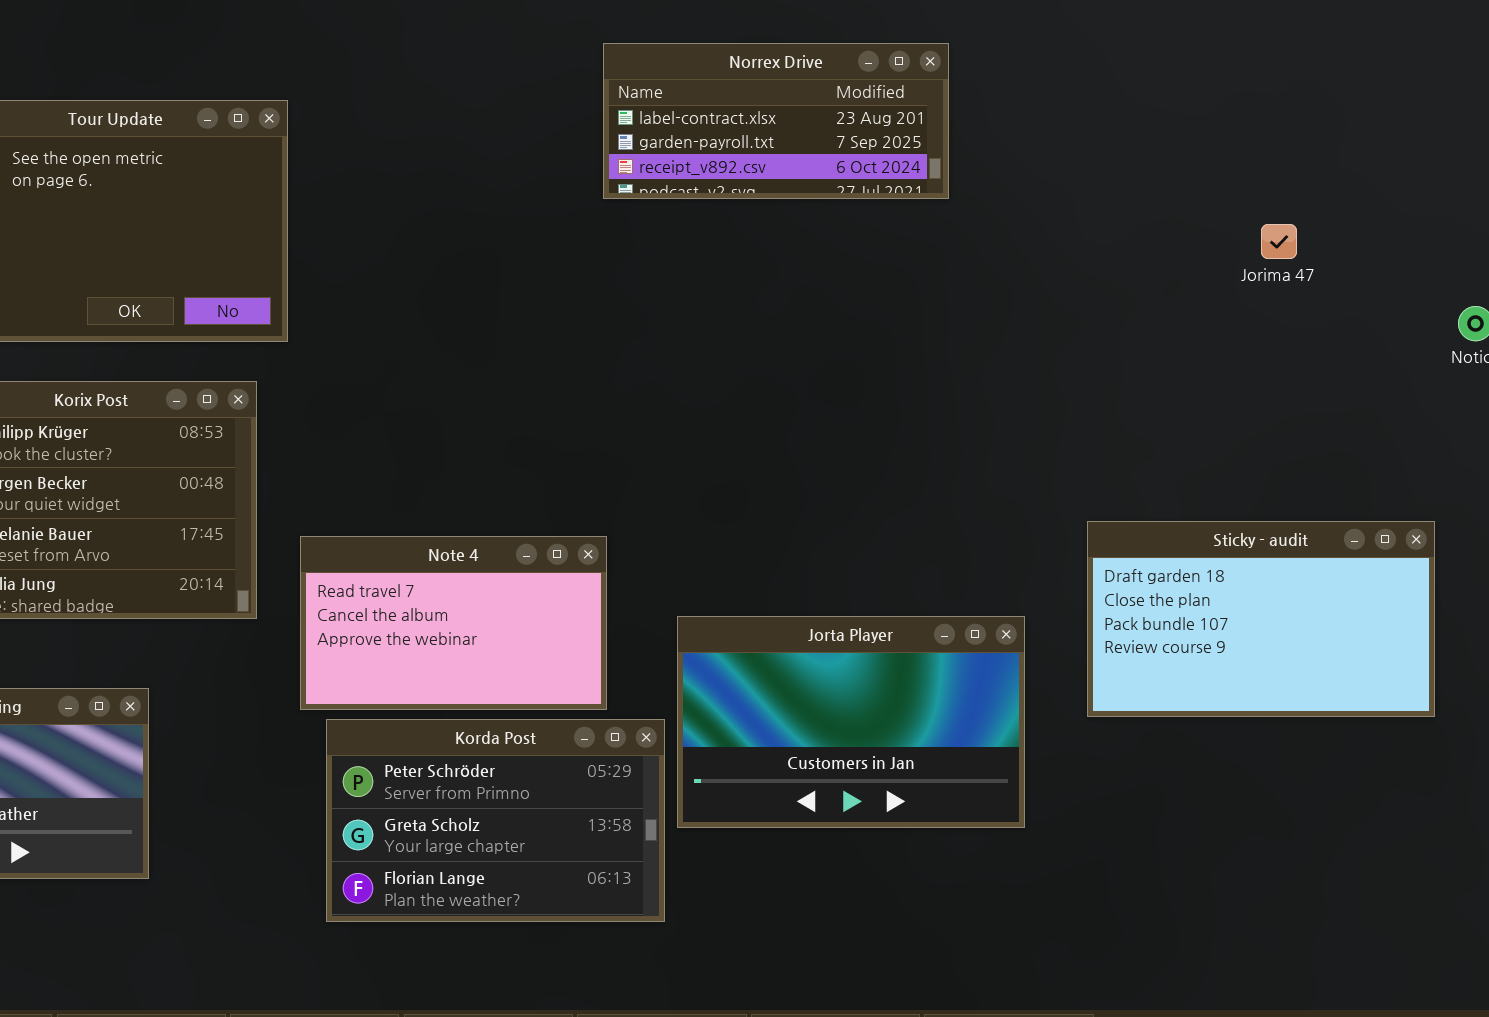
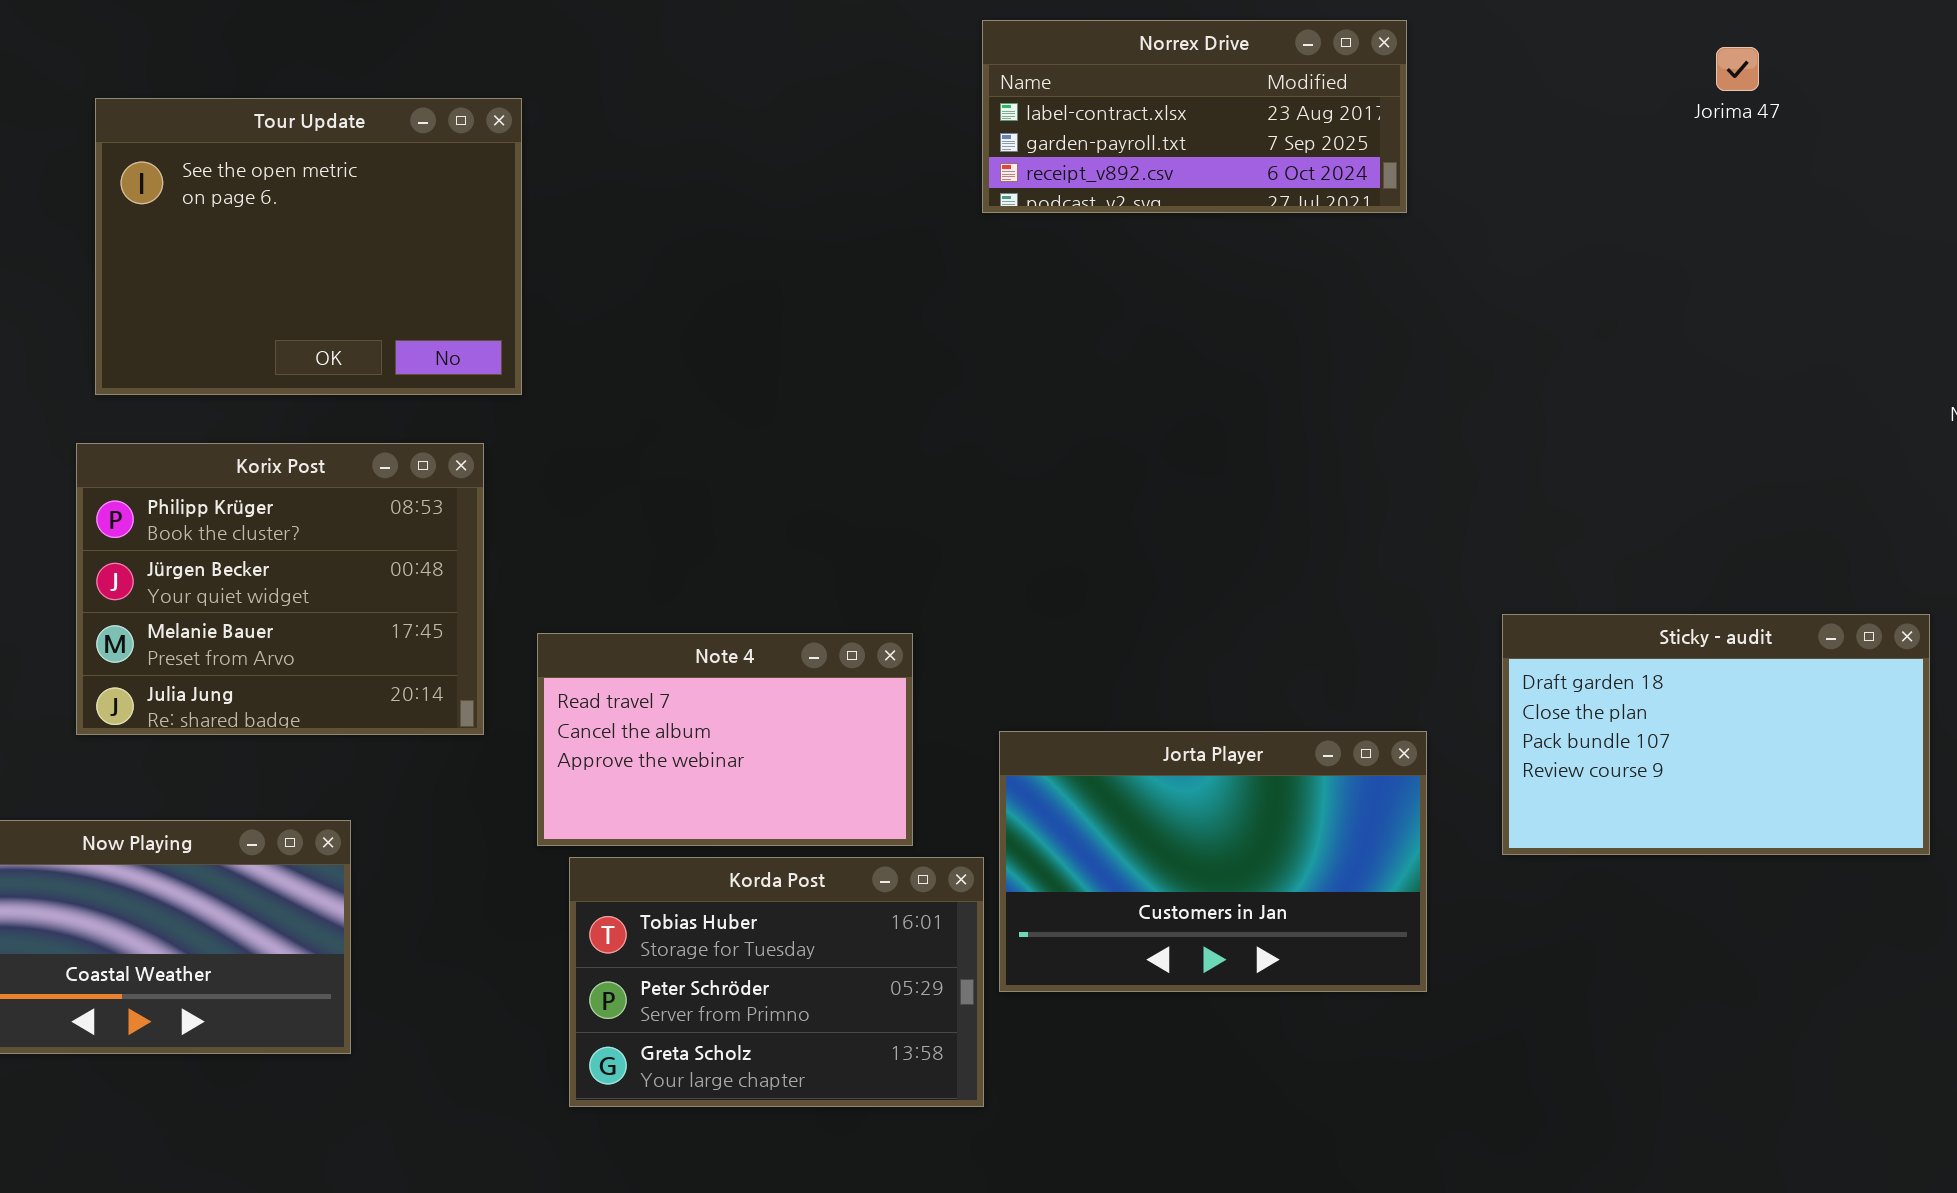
Norrex Drive: [603,43,949,199] -> [982,20,1407,213], moved
Jorima 47: [1261,224,1297,259] -> [1716,47,1759,91], moved
Korda Post: [326,719,665,922] -> [569,857,984,1107], scrolled up 1 row

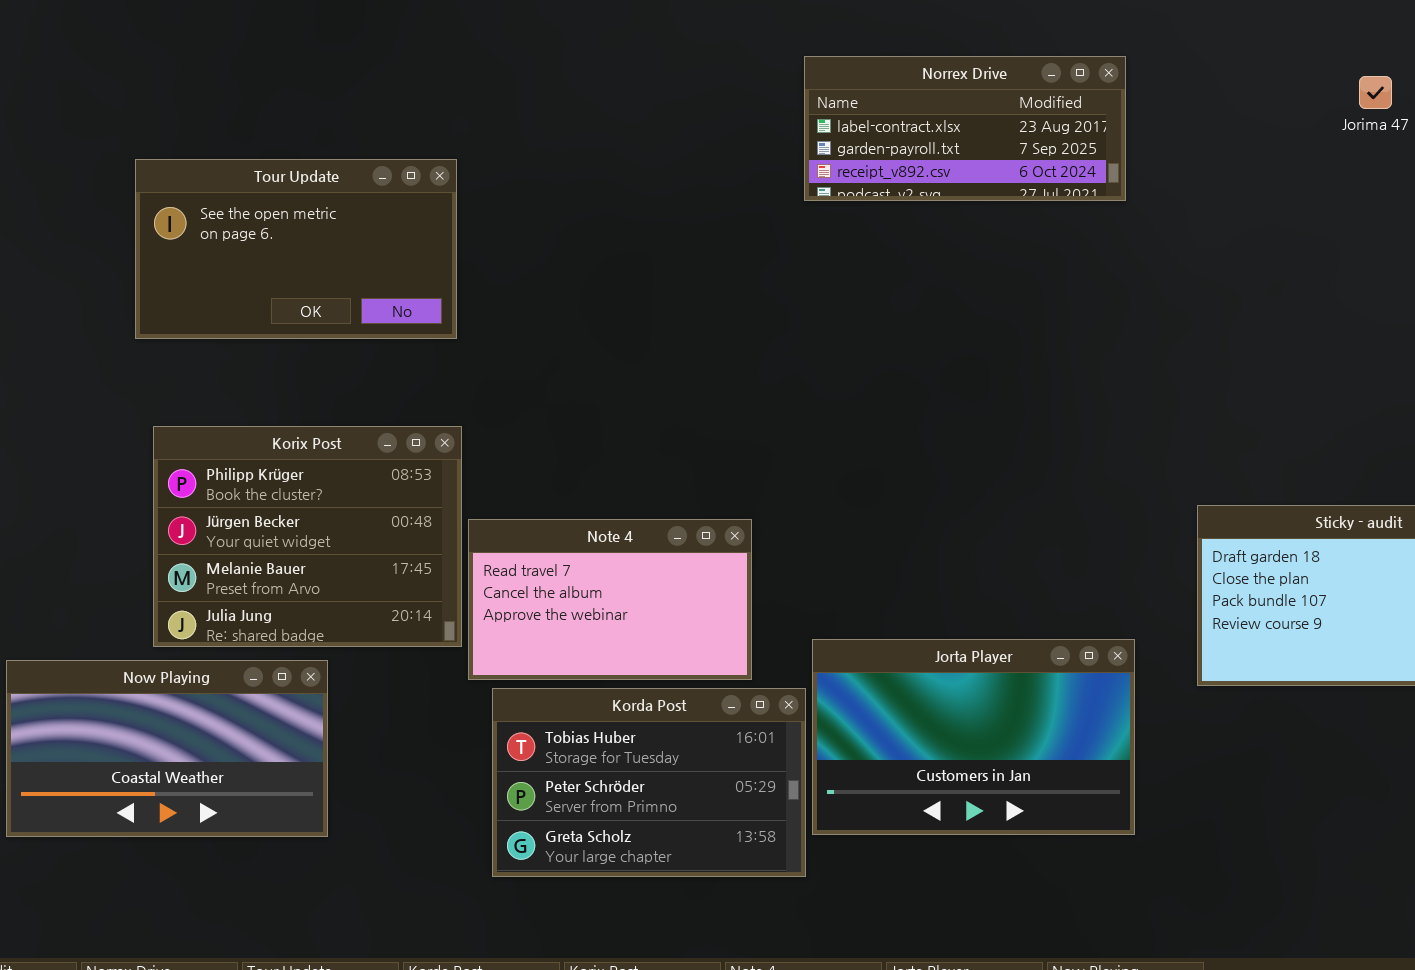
Tour Update: [95,98,522,395] -> [135,159,457,339], resized
Korix Post: [76,443,484,735] -> [153,426,462,647], moved
Jorta Player: [999,731,1427,992] -> [812,639,1135,835], moved

